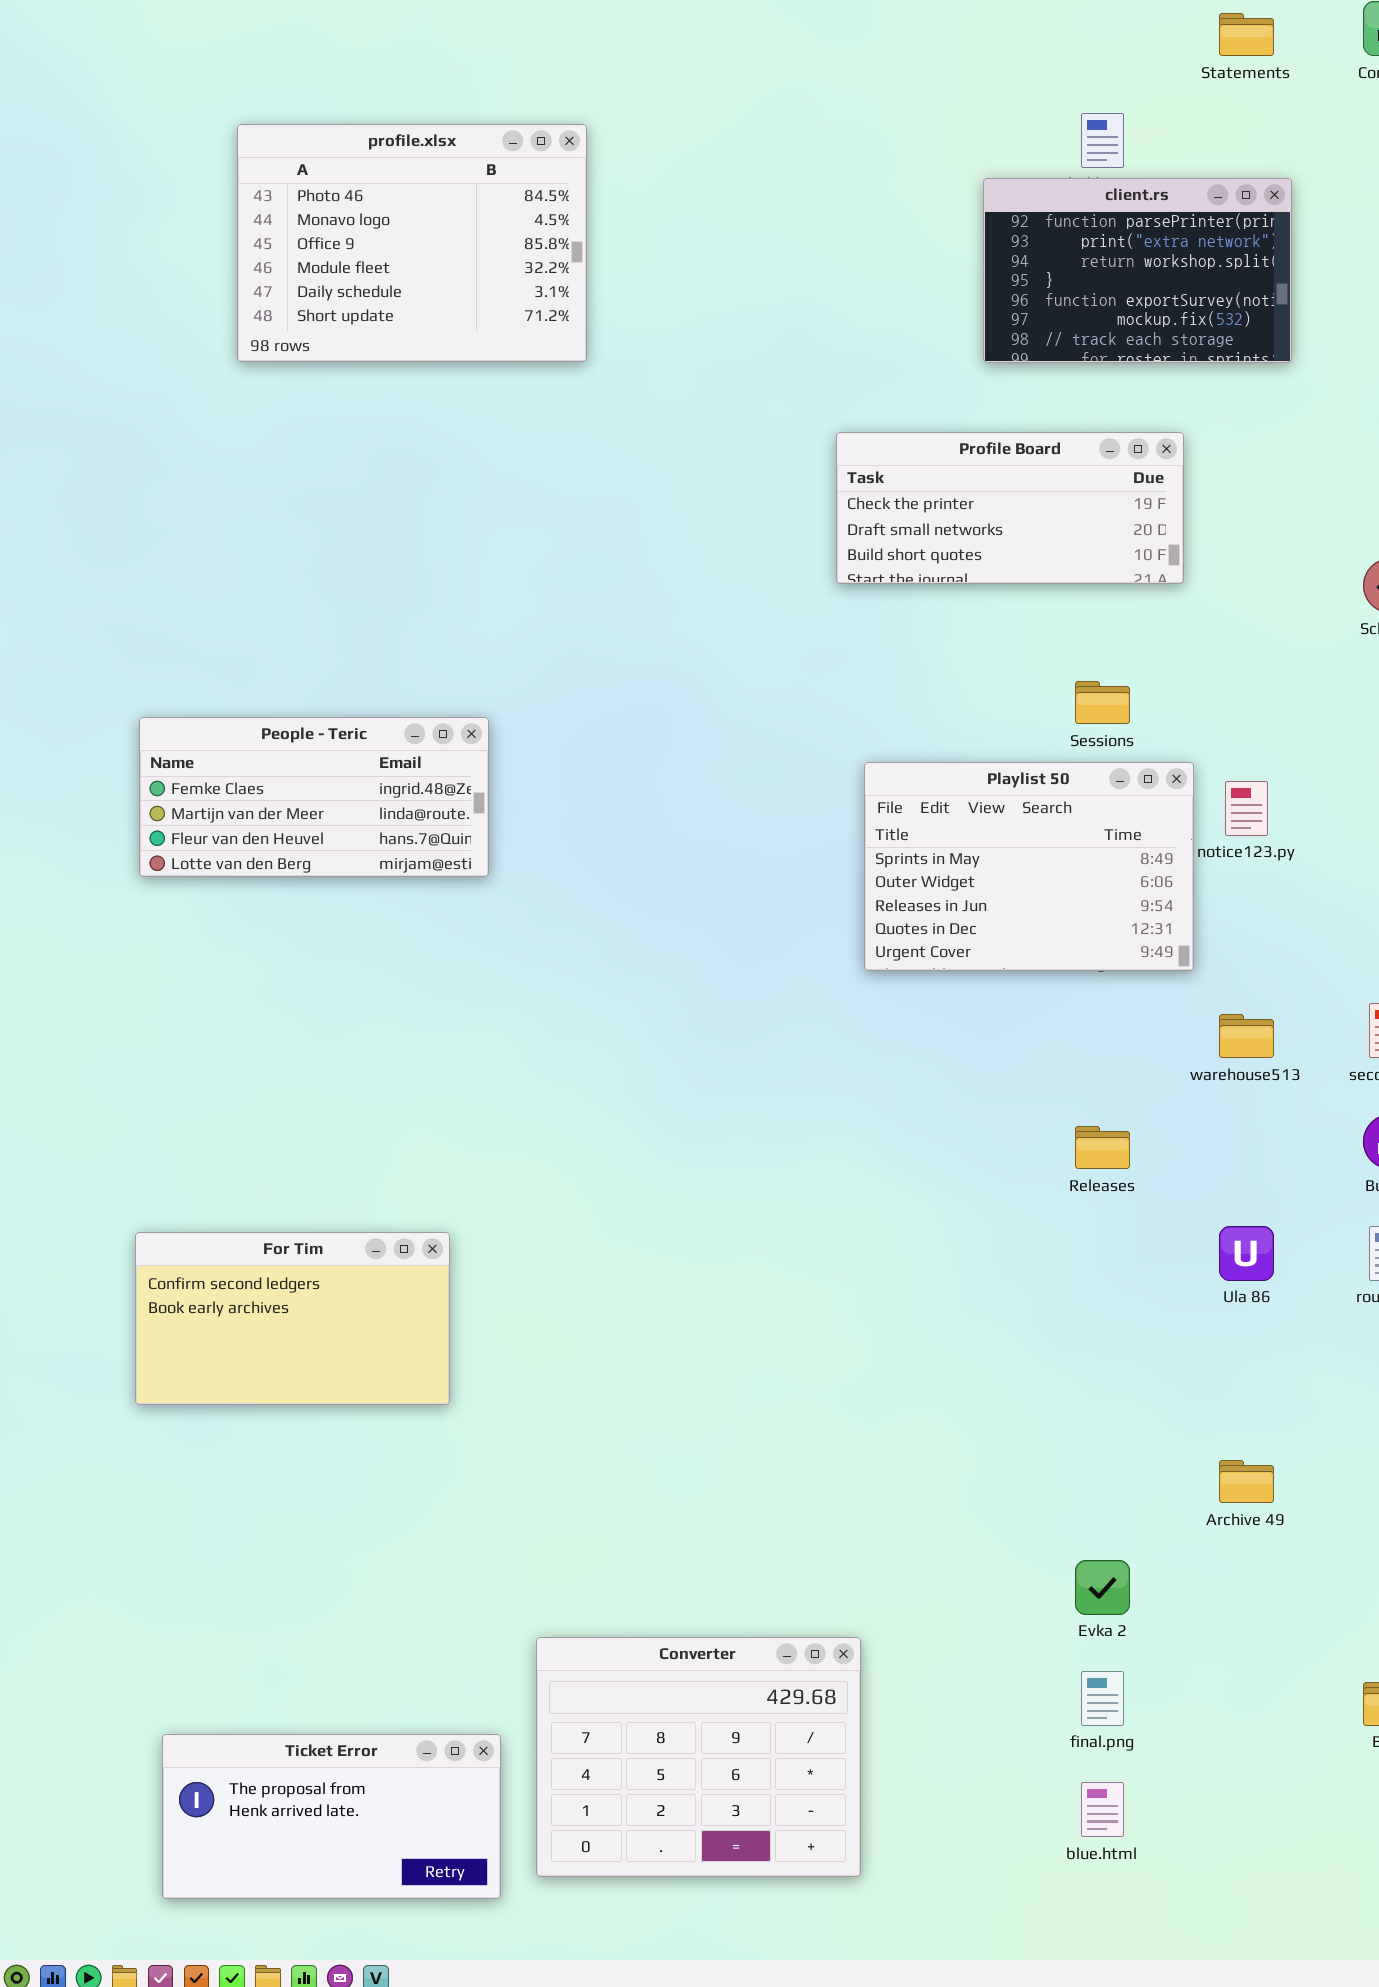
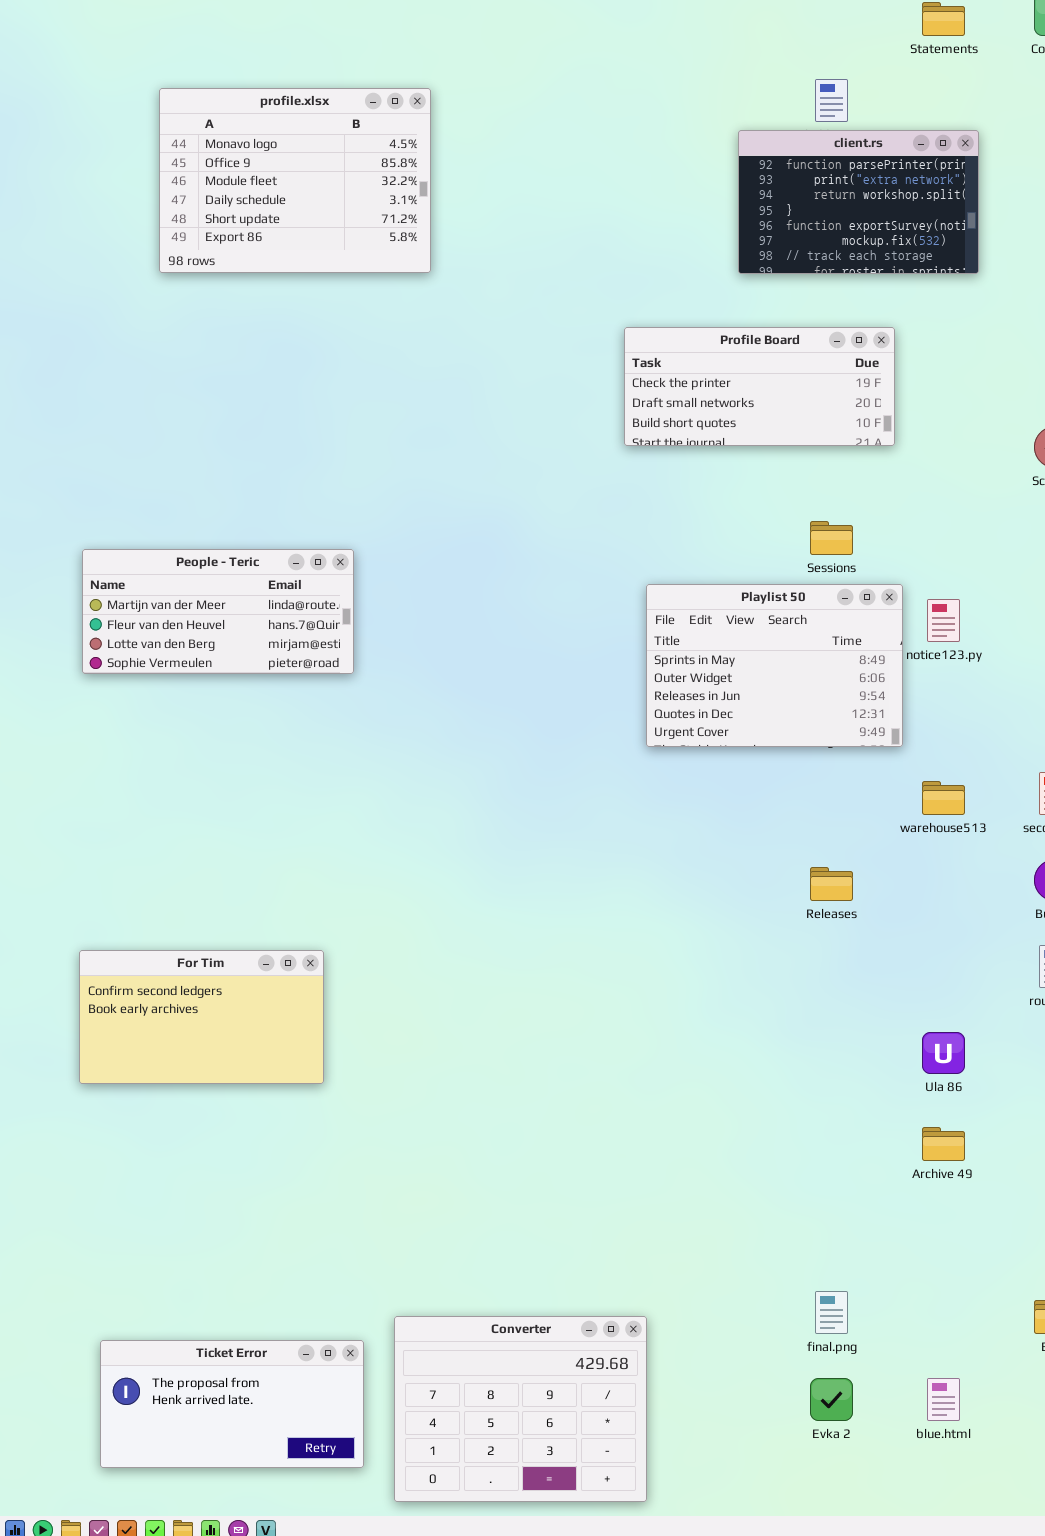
profile.xlsx: [237,124,587,362] -> [159,88,431,273], scrolled down 1 row
People - Teric: [139,717,489,877] -> [82,549,354,674], scrolled down 1 row
Ula 86: [1219,1226,1274,1281] -> [922,1032,965,1074], moved
Evka 2: [1075,1560,1130,1615] -> [810,1378,853,1421], moved
Converter: [536,1637,861,1877] -> [394,1316,647,1502], moved
blue.html: [1081,1782,1124,1837] -> [927,1378,960,1421], moved

